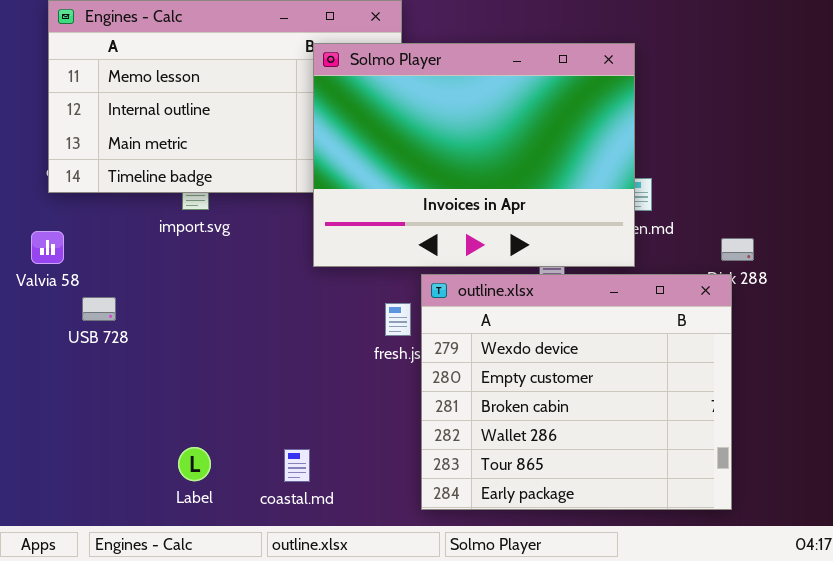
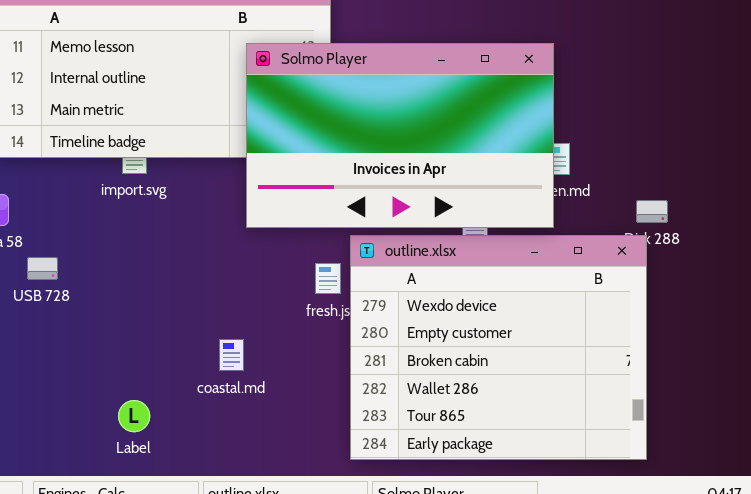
Solmo Player: [313,43,635,267] -> [246,43,554,228], resized
coastal.md: [284,449,310,482] -> [219,339,244,371], moved

